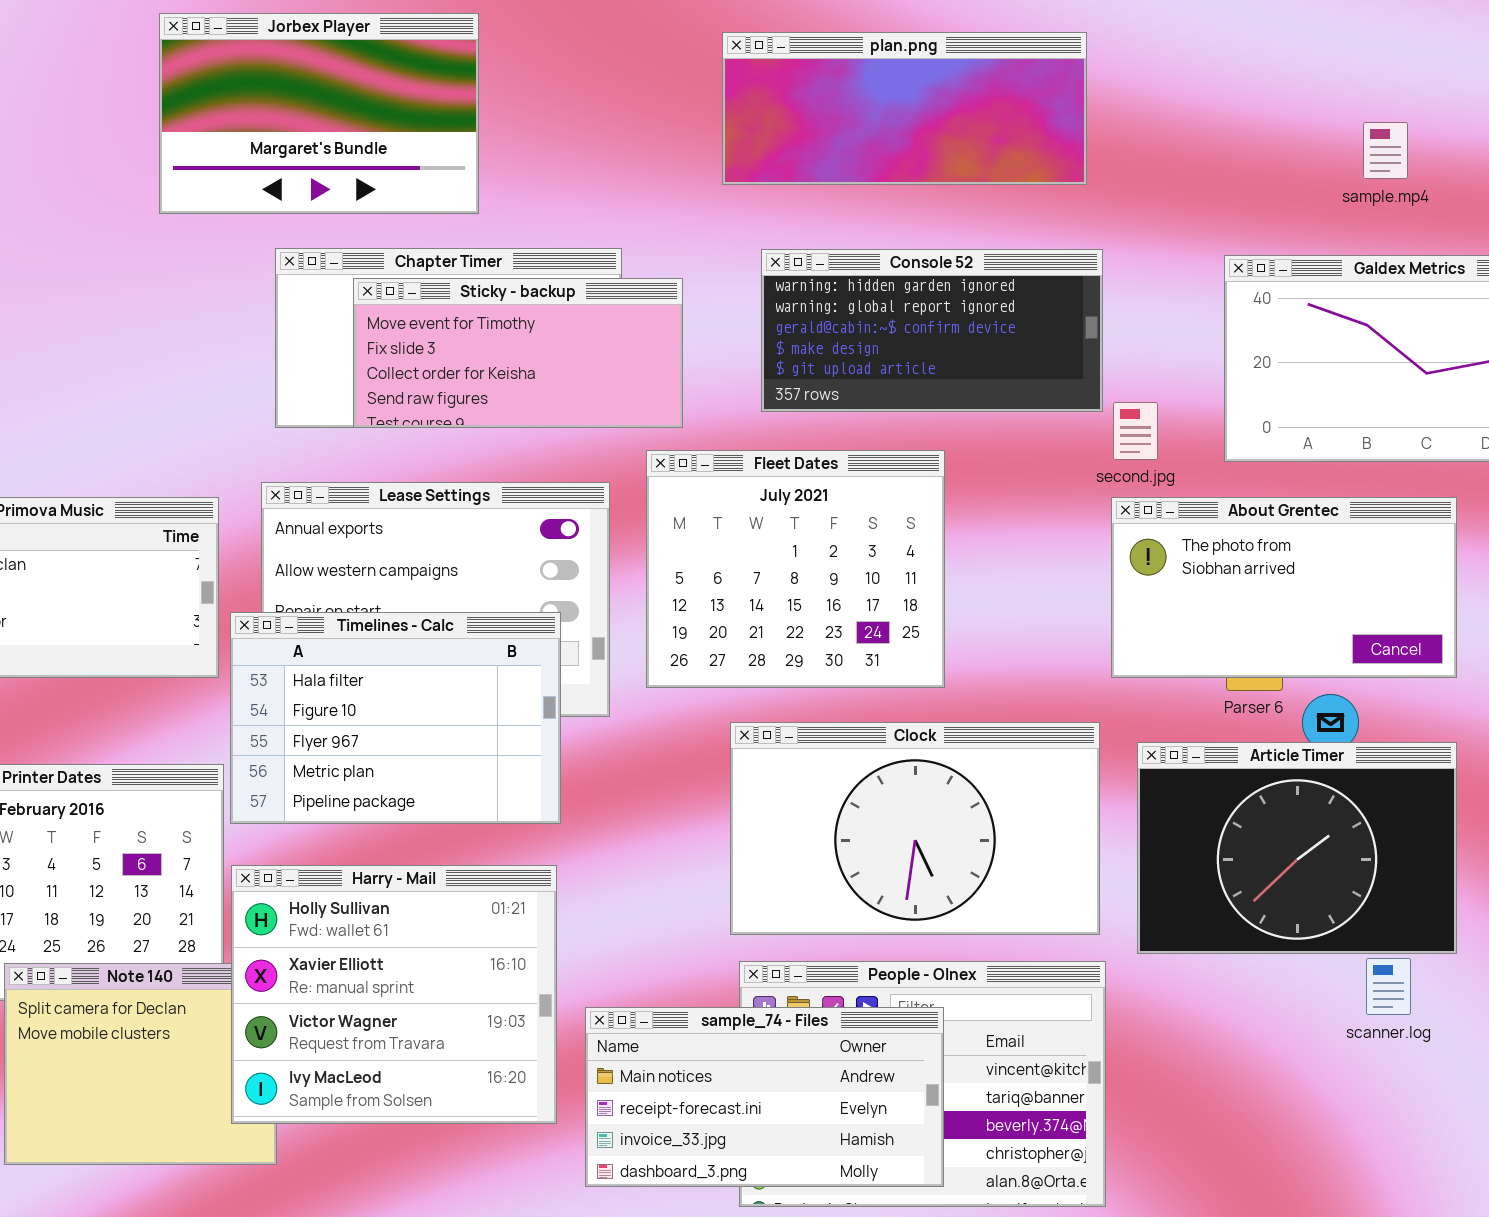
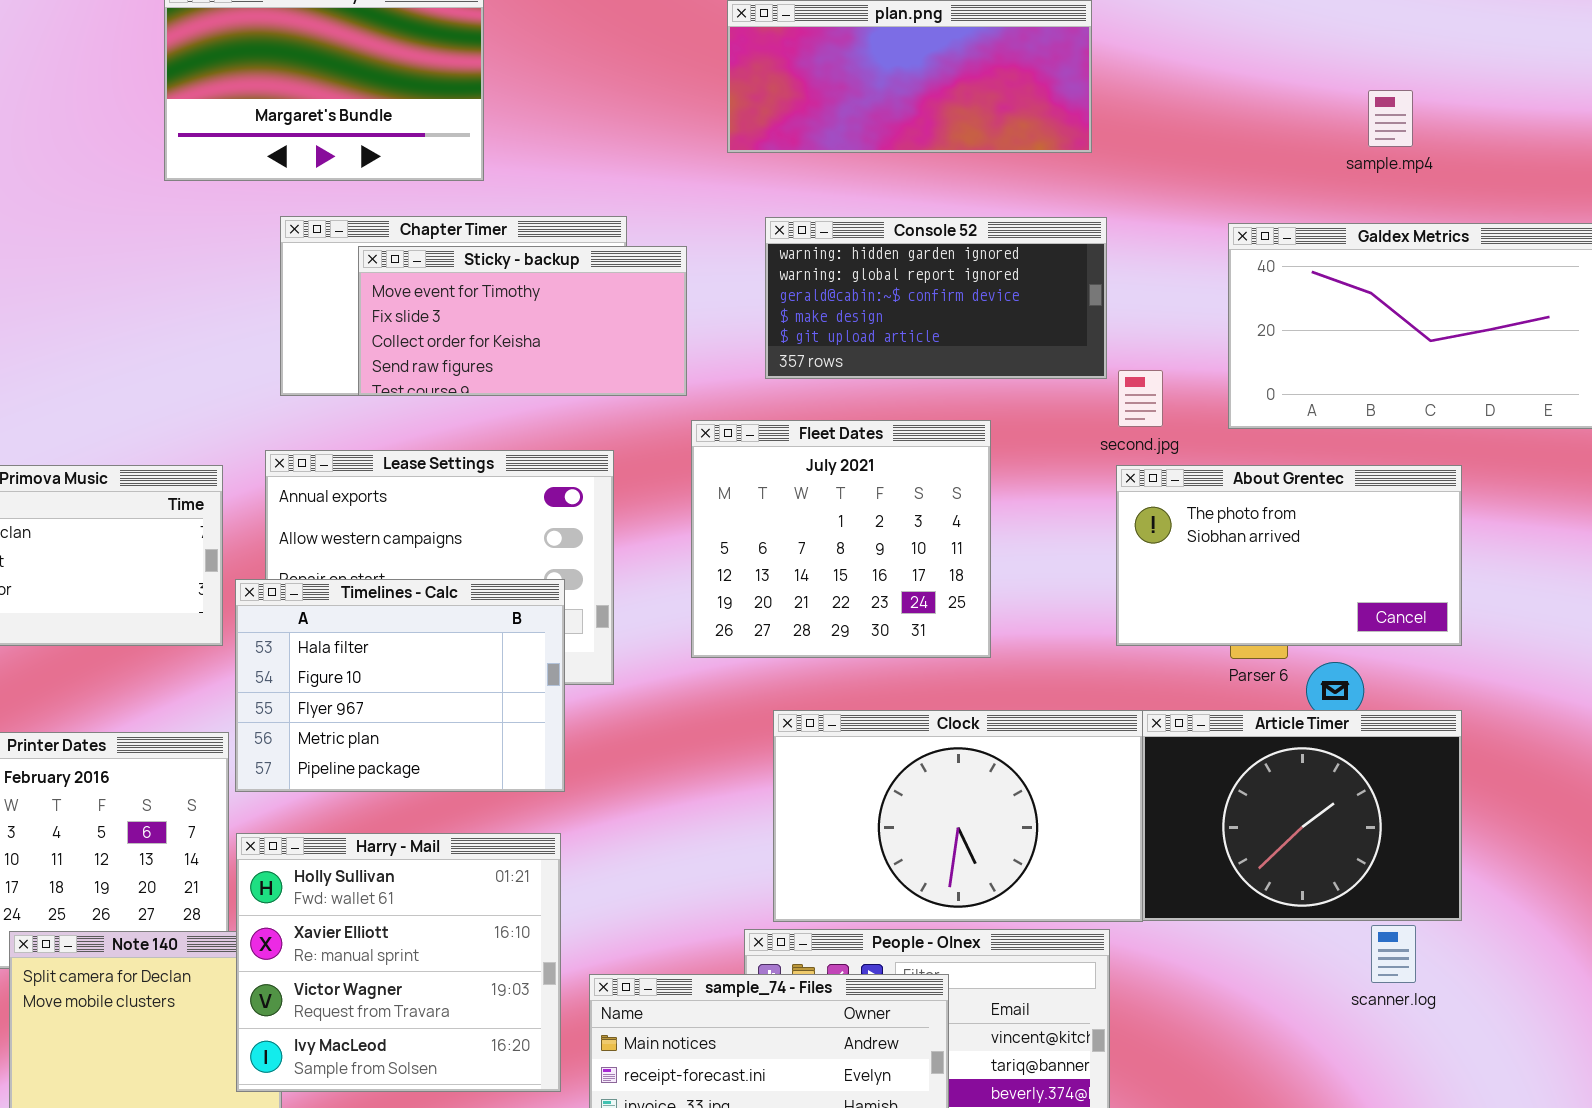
Fleet Dates: [646,450,945,688] -> [691,420,991,658], moved
Clock: [730,722,1100,935] -> [773,710,1143,922], moved

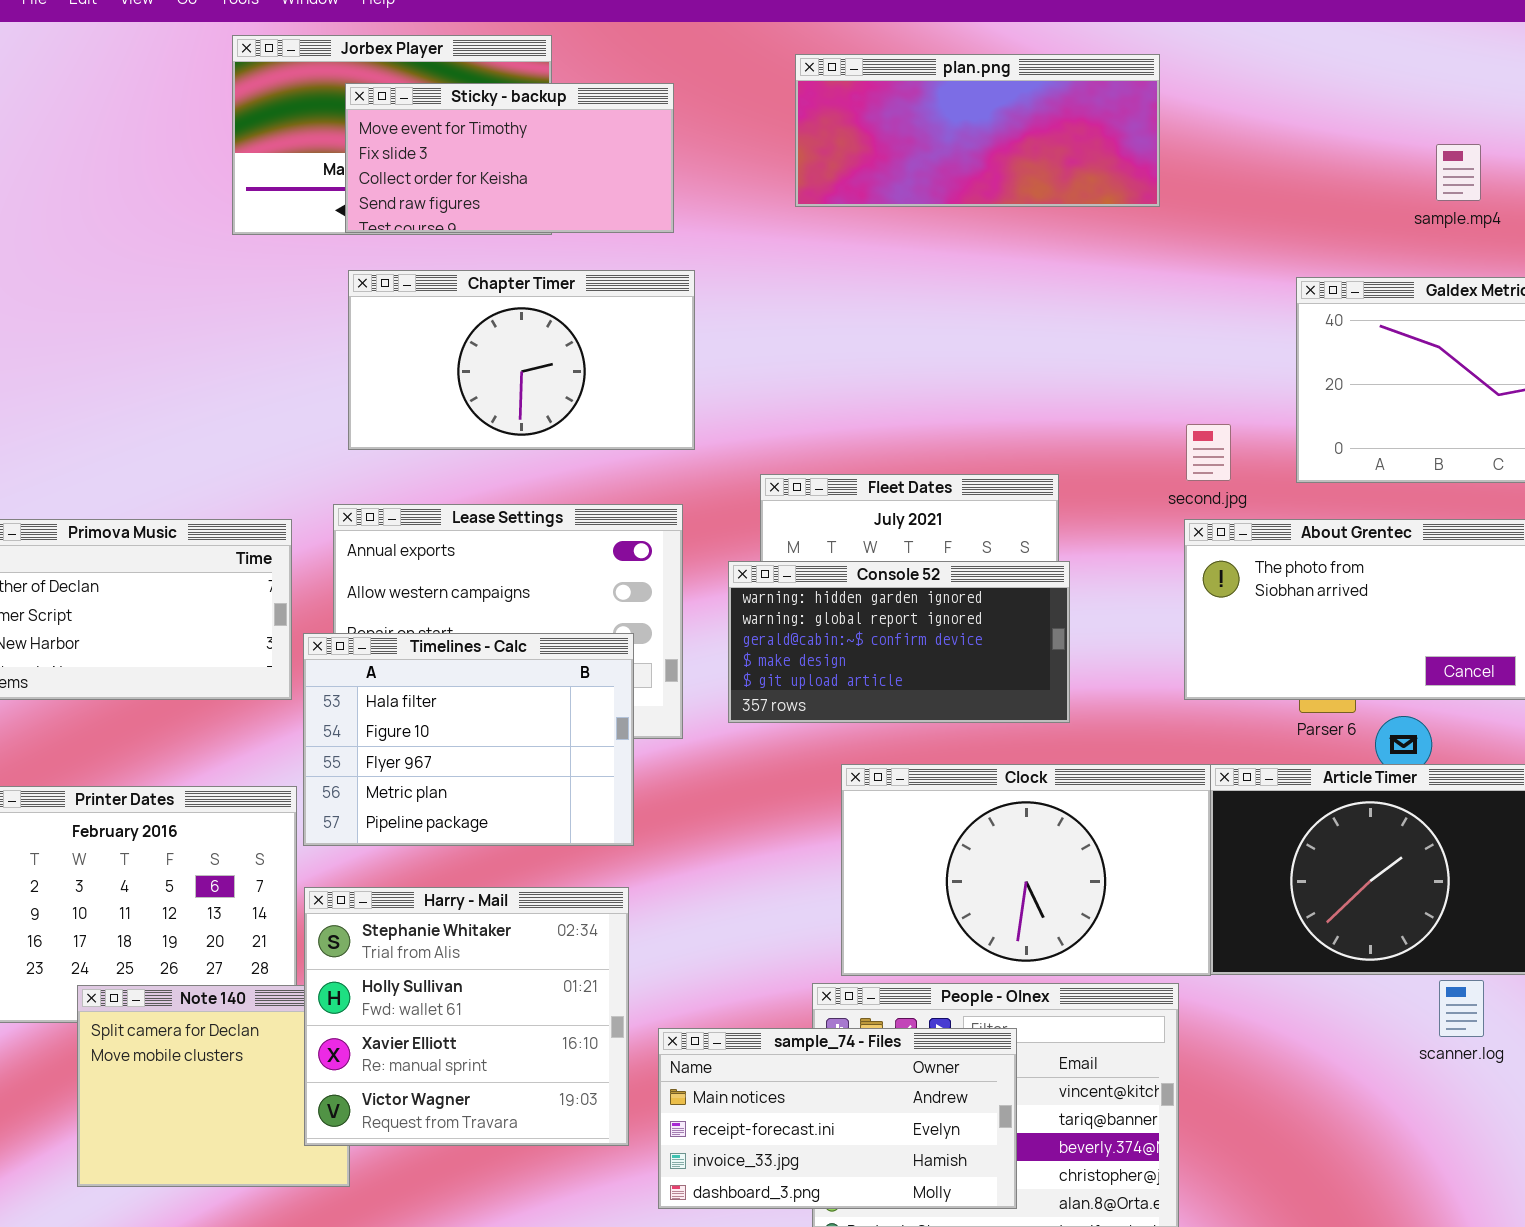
Console 52: [765,217,1107,379] -> [728,561,1070,723], moved
Sticky - backup: [358,246,687,396] -> [345,83,674,233], moved
Harry - Mail: [236,833,561,1092] -> [304,887,629,1146], scrolled up 1 row

